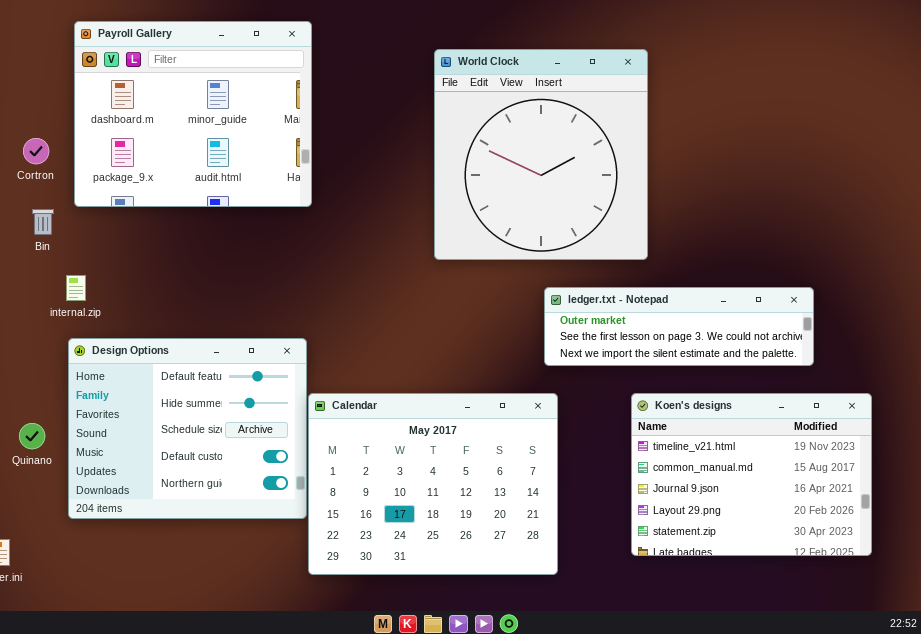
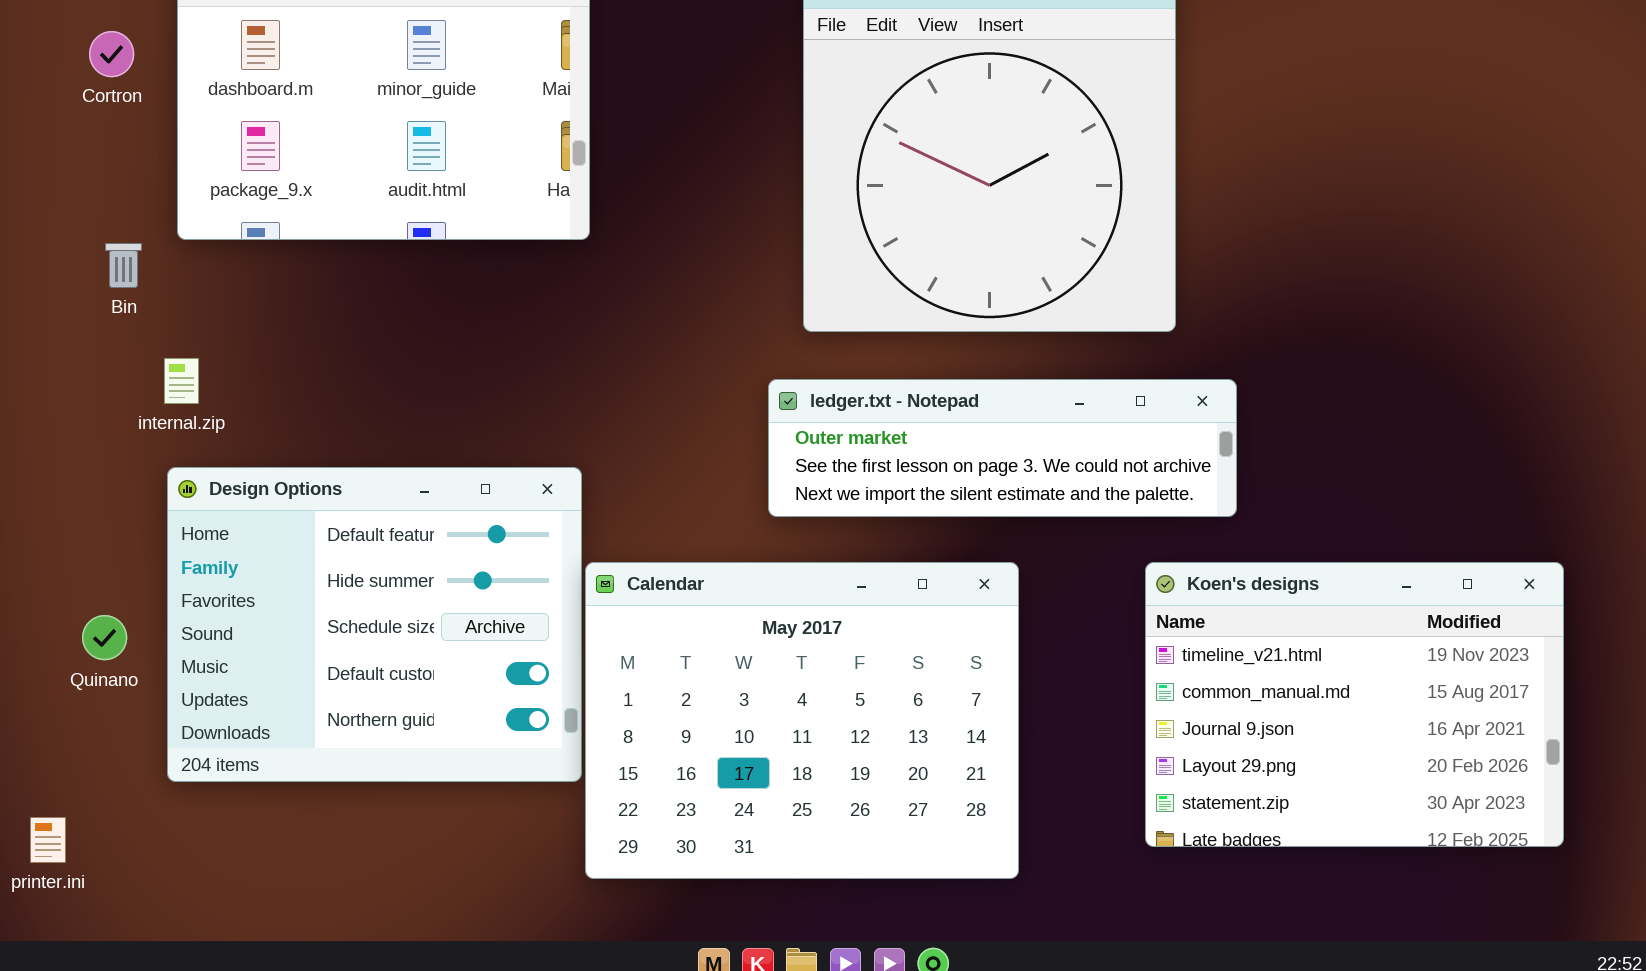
Cortron: [23,138,49,164] -> [89,31,134,77], moved
ledger.txt - Notepad: [544,287,814,366] -> [768,379,1237,517], moved

